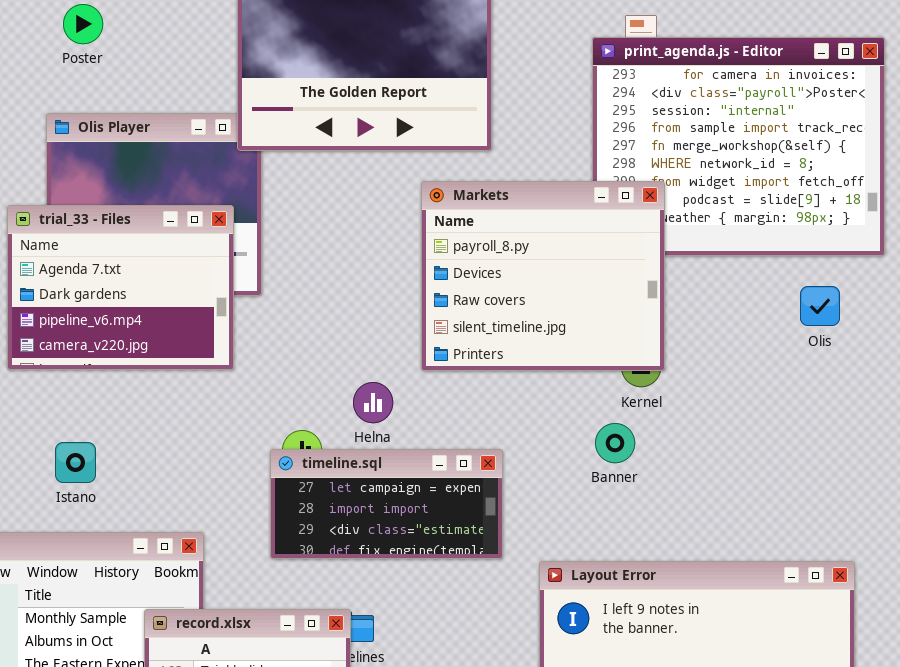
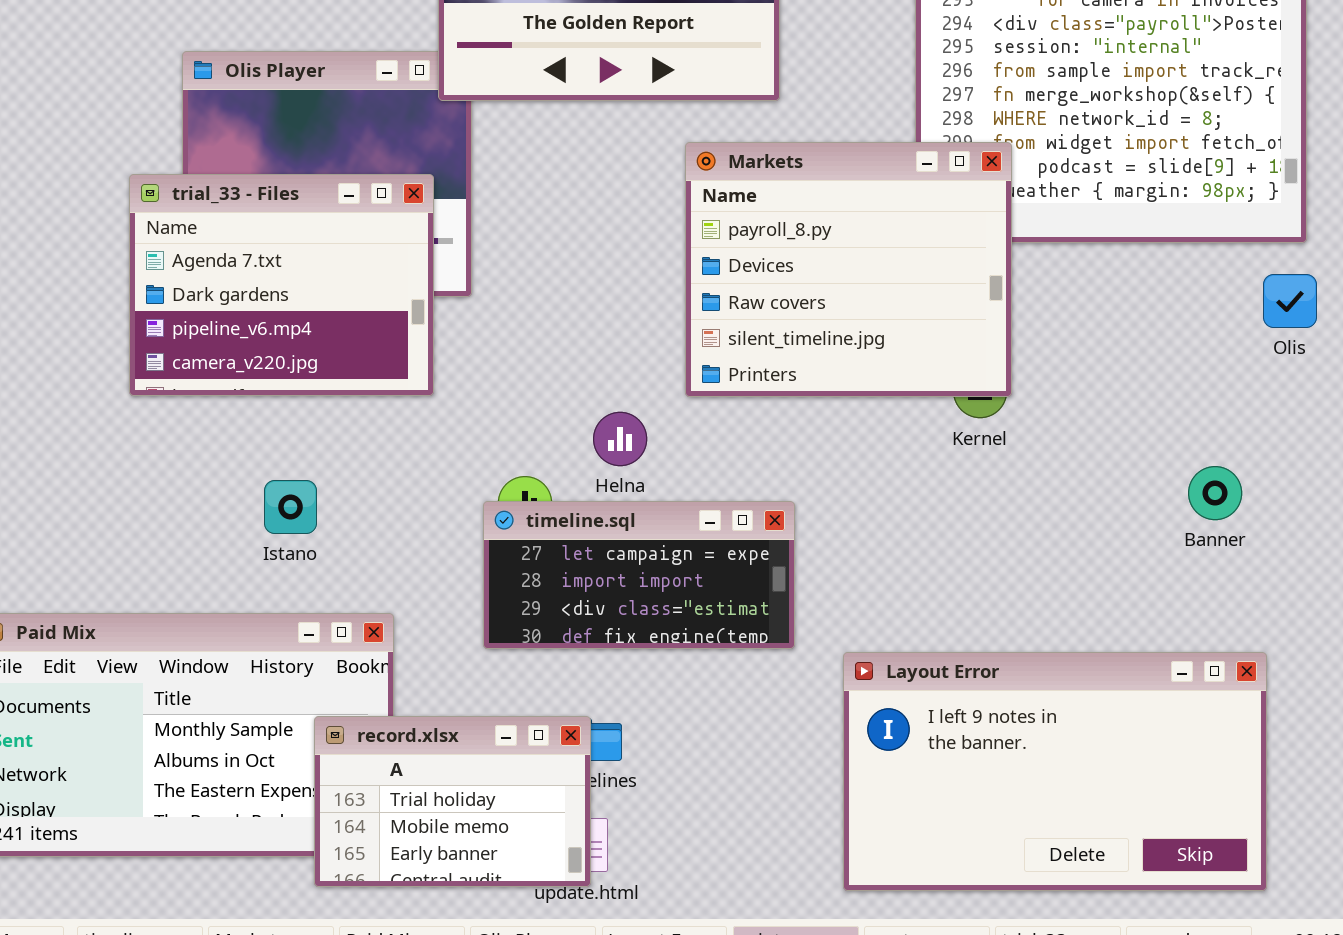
Olis: [800,286,840,326] -> [1263,274,1317,328], moved
Banner: [595,423,635,463] -> [1188,466,1242,520], moved
Istano: [55,442,96,483] -> [264,480,317,534], moved

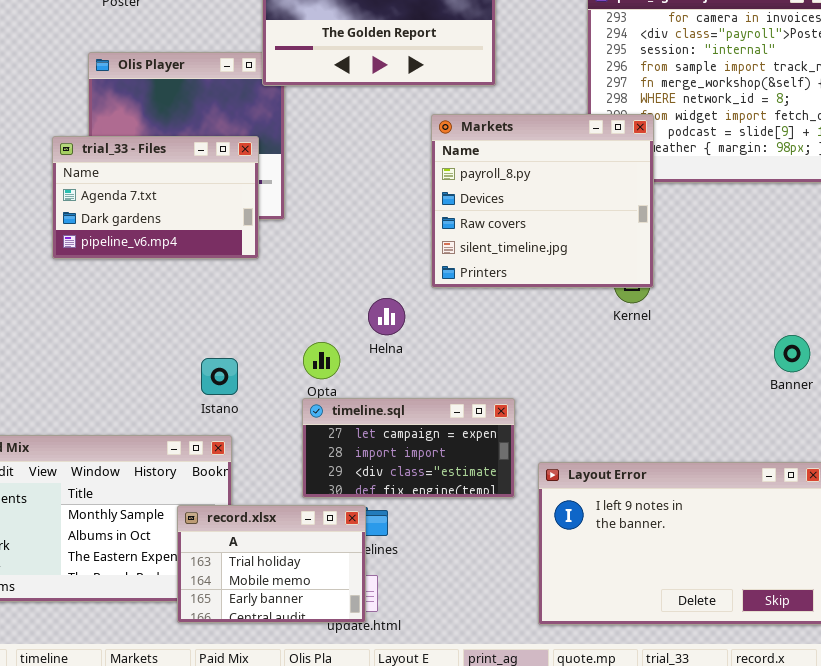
trial_33 - Files: [129,174,434,396] -> [52,136,259,259], resized
Istano: [264,480,317,534] -> [201,358,238,395], moved
timeline.sql: [483,501,795,649] -> [302,398,515,498], moved

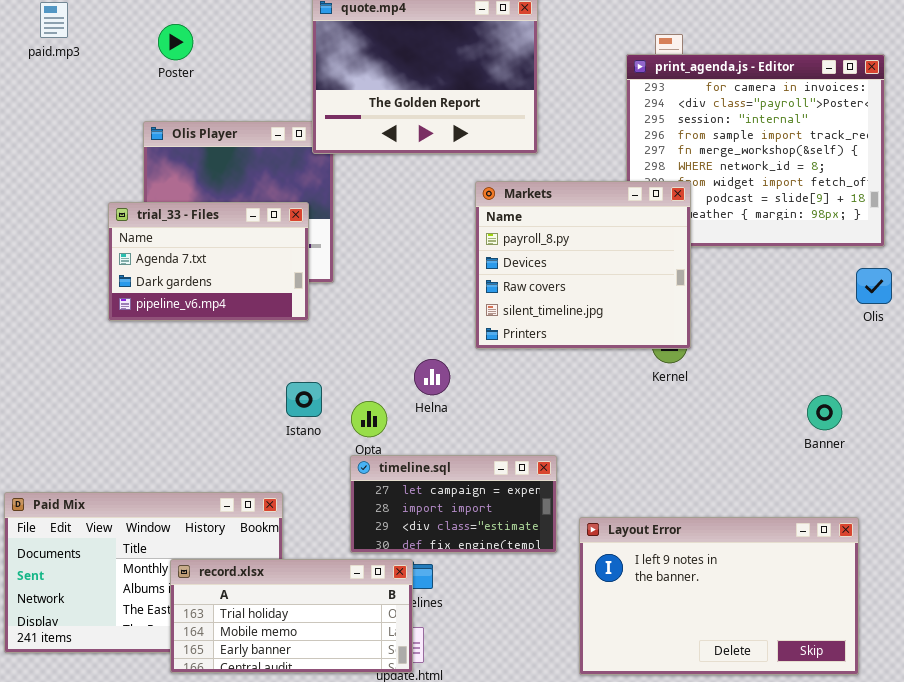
Istano: [201,358,238,395] -> [286,382,322,417], moved
record.xlsx: [177,505,366,623] -> [170,559,413,673], resized

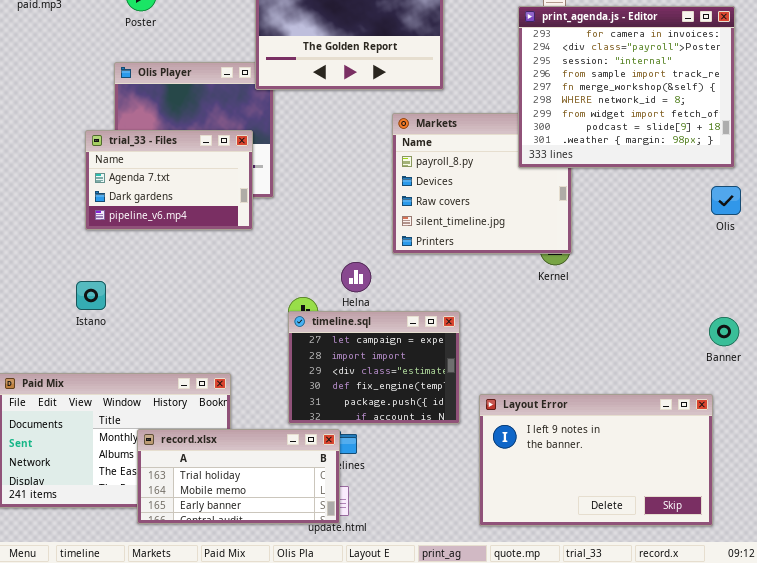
print_agenda.js - Editor: [626,54,885,247] -> [518,6,735,168], raised
Istano: [286,382,322,417] -> [76,281,106,310], moved
Banner: [807,395,842,430] -> [709,317,739,346], moved
timeline.sql: [350,455,557,553] -> [288,311,460,424], resized

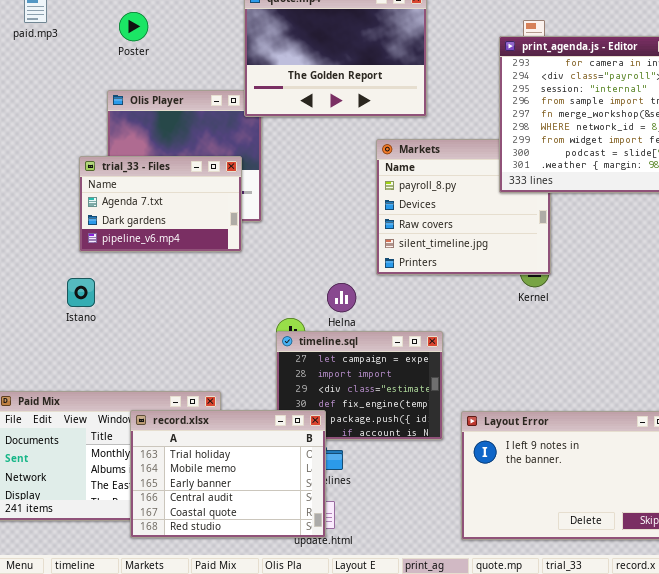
Istano: [76,281,106,310] -> [67,278,95,307], moved
record.xlsx: [137,429,340,524] -> [130,410,326,538], resized

